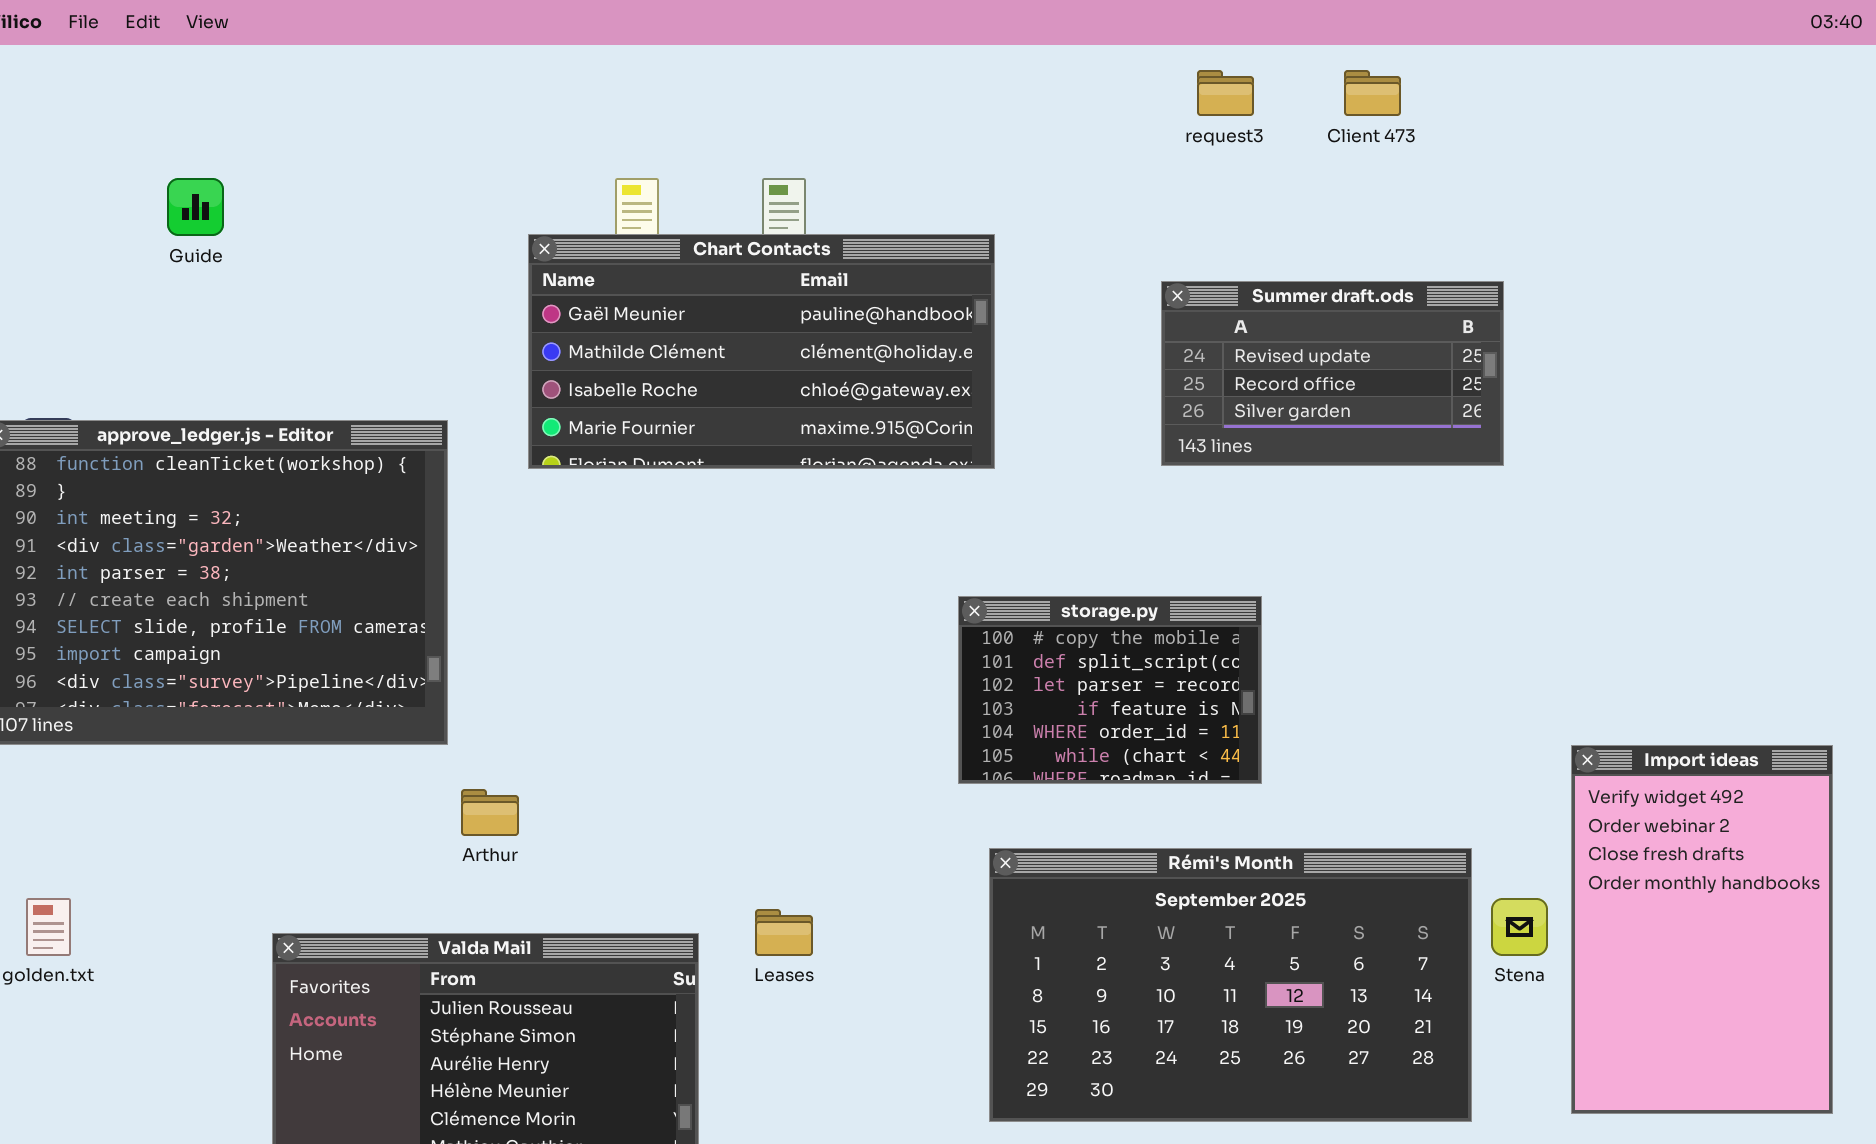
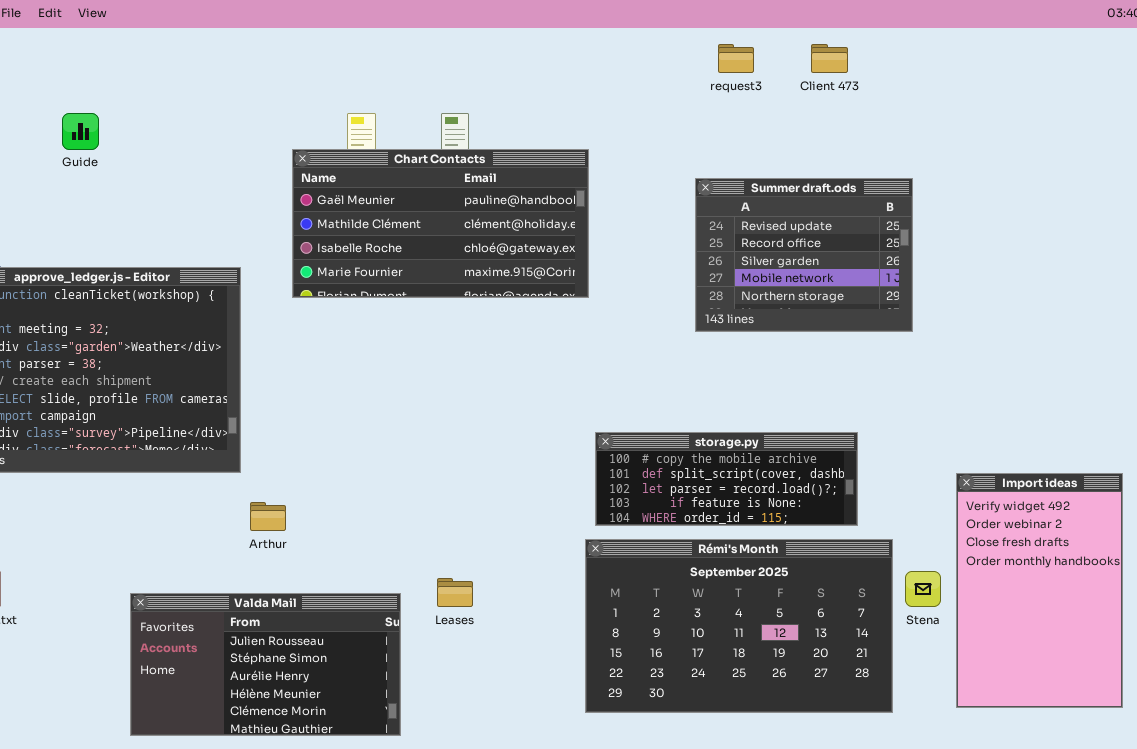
Summer draft.ods: [1161,281,1504,466] -> [695,178,913,332], resized
storage.py: [958,596,1262,784] -> [595,432,858,526], moved, resized

